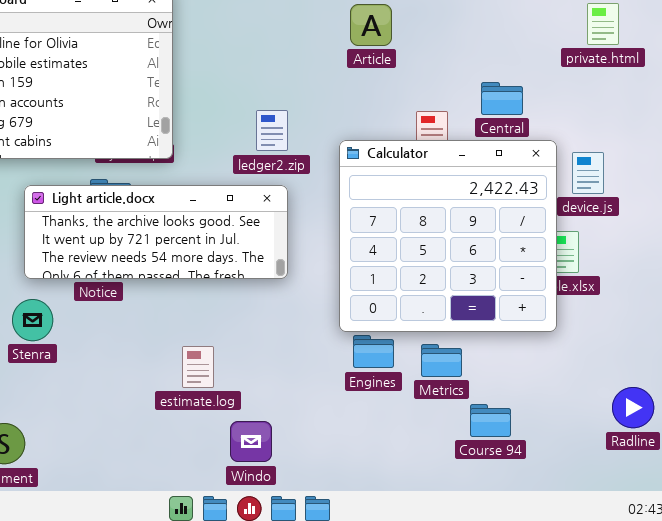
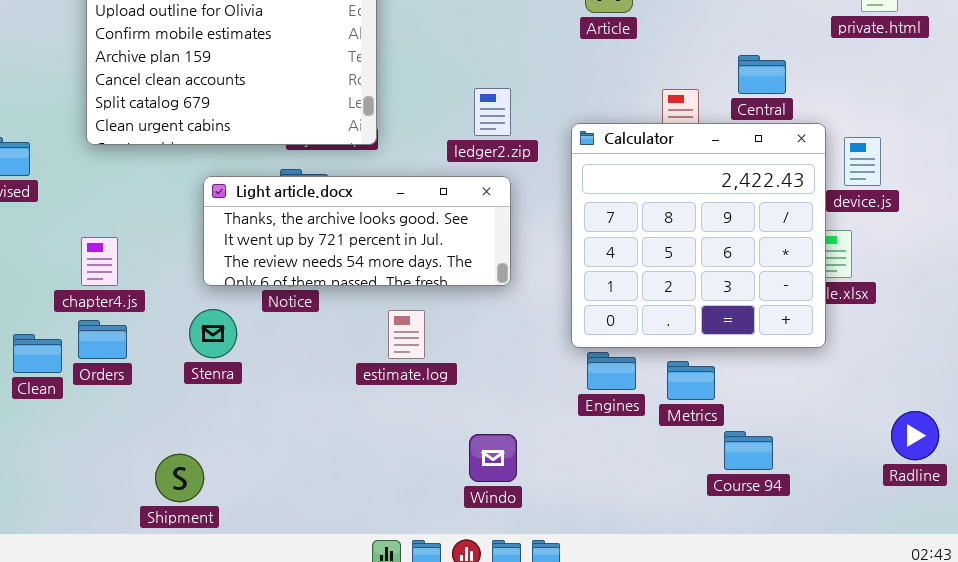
estimate.log: [182,346,214,388] -> [388,310,425,359], moved
Windo: [230,421,272,462] -> [469,434,517,482], moved

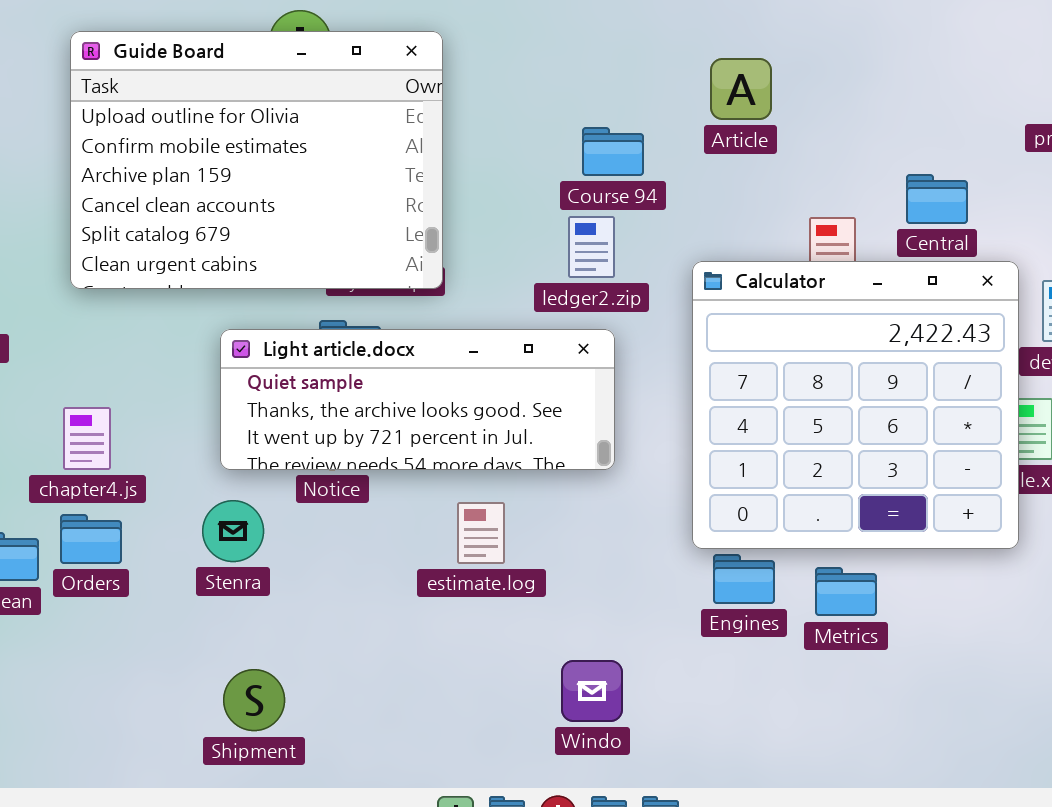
Light article.docx: [203,176,511,286] -> [220,329,615,470], scrolled up 1 row
Course 94: [724,431,773,470] -> [582,127,644,176], moved
Shipment: [155,454,204,502] -> [223,669,285,731], moved

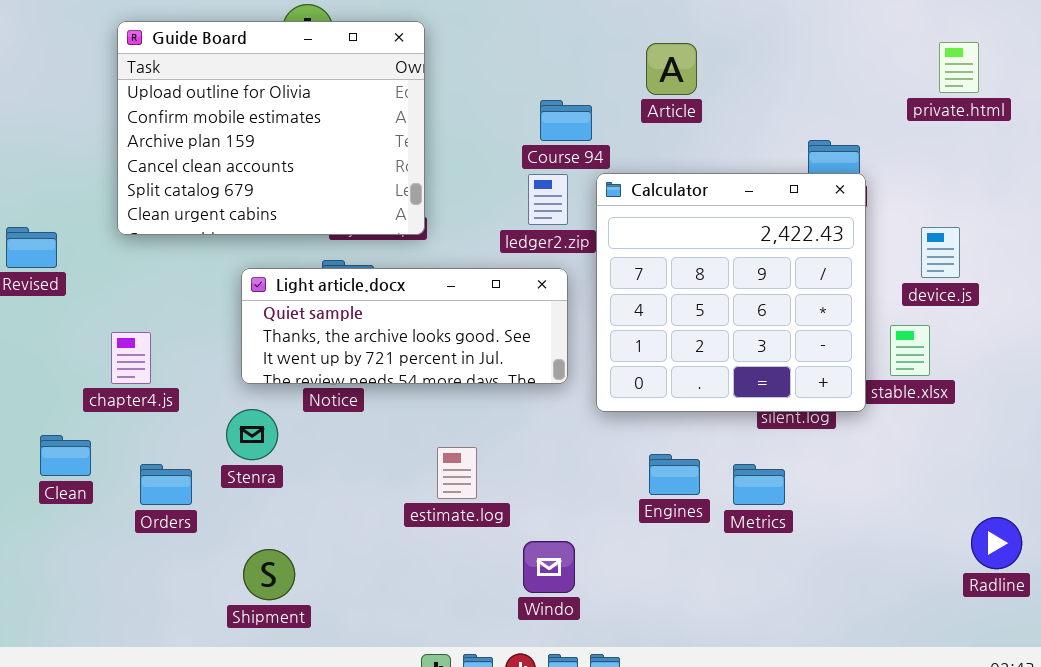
Calculator: [692,261,1019,549] -> [596,173,866,412], moved
estimate.log: [457,502,505,564] -> [437,447,477,499], moved
Orders: [60,514,122,564] -> [140,464,192,505], moved

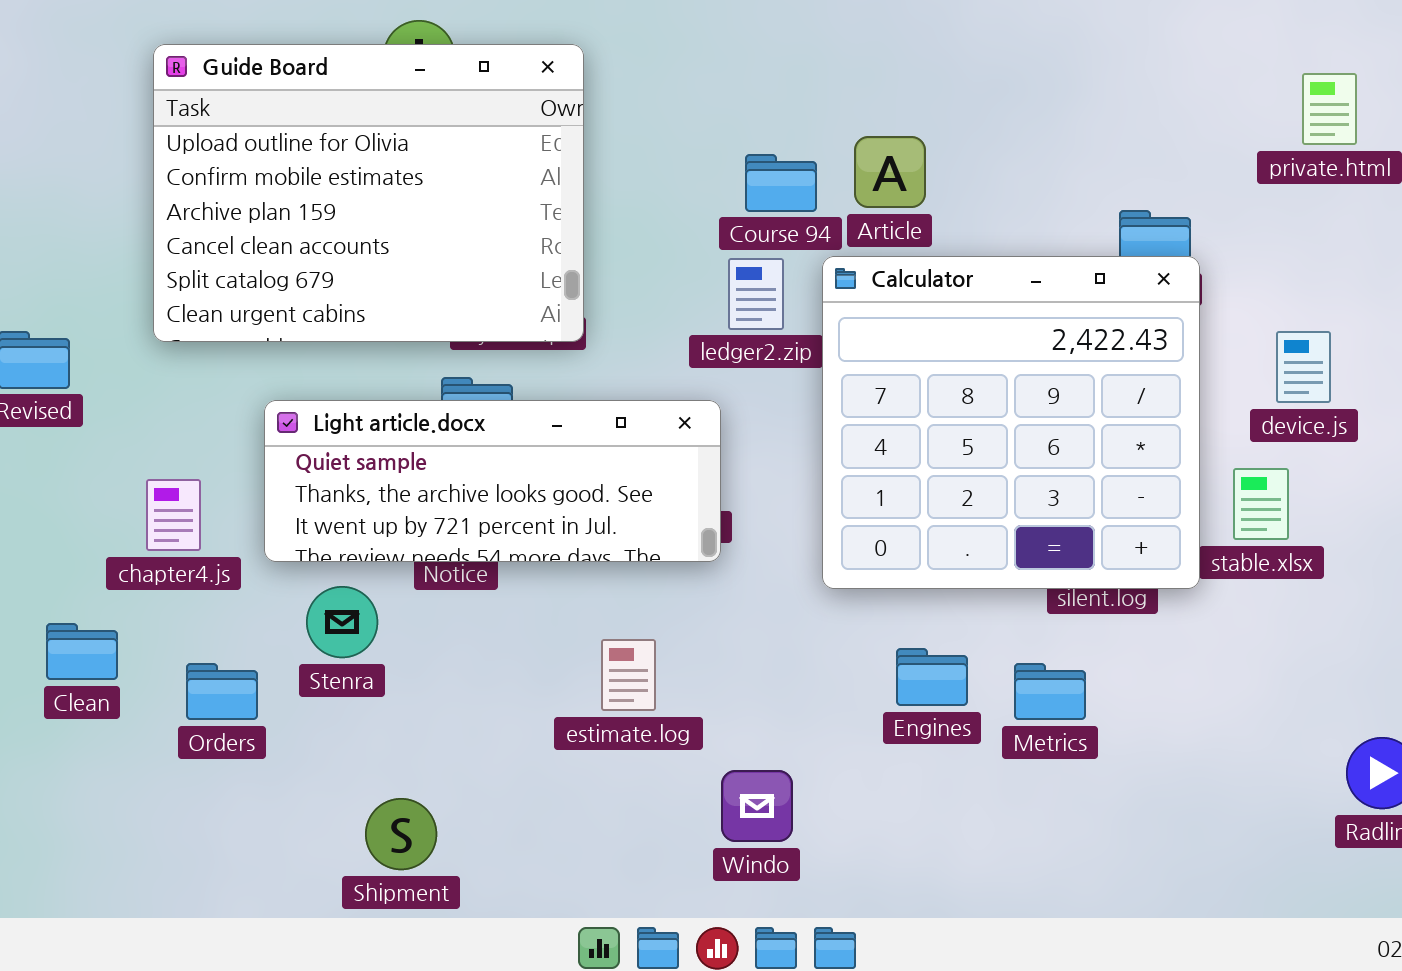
Article: [646,43,697,95] -> [854,136,926,208], moved
Light article.docx: [241,268,568,384] -> [264,400,721,562], moved
Shipment: [243,549,295,600] -> [365,798,437,870], moved

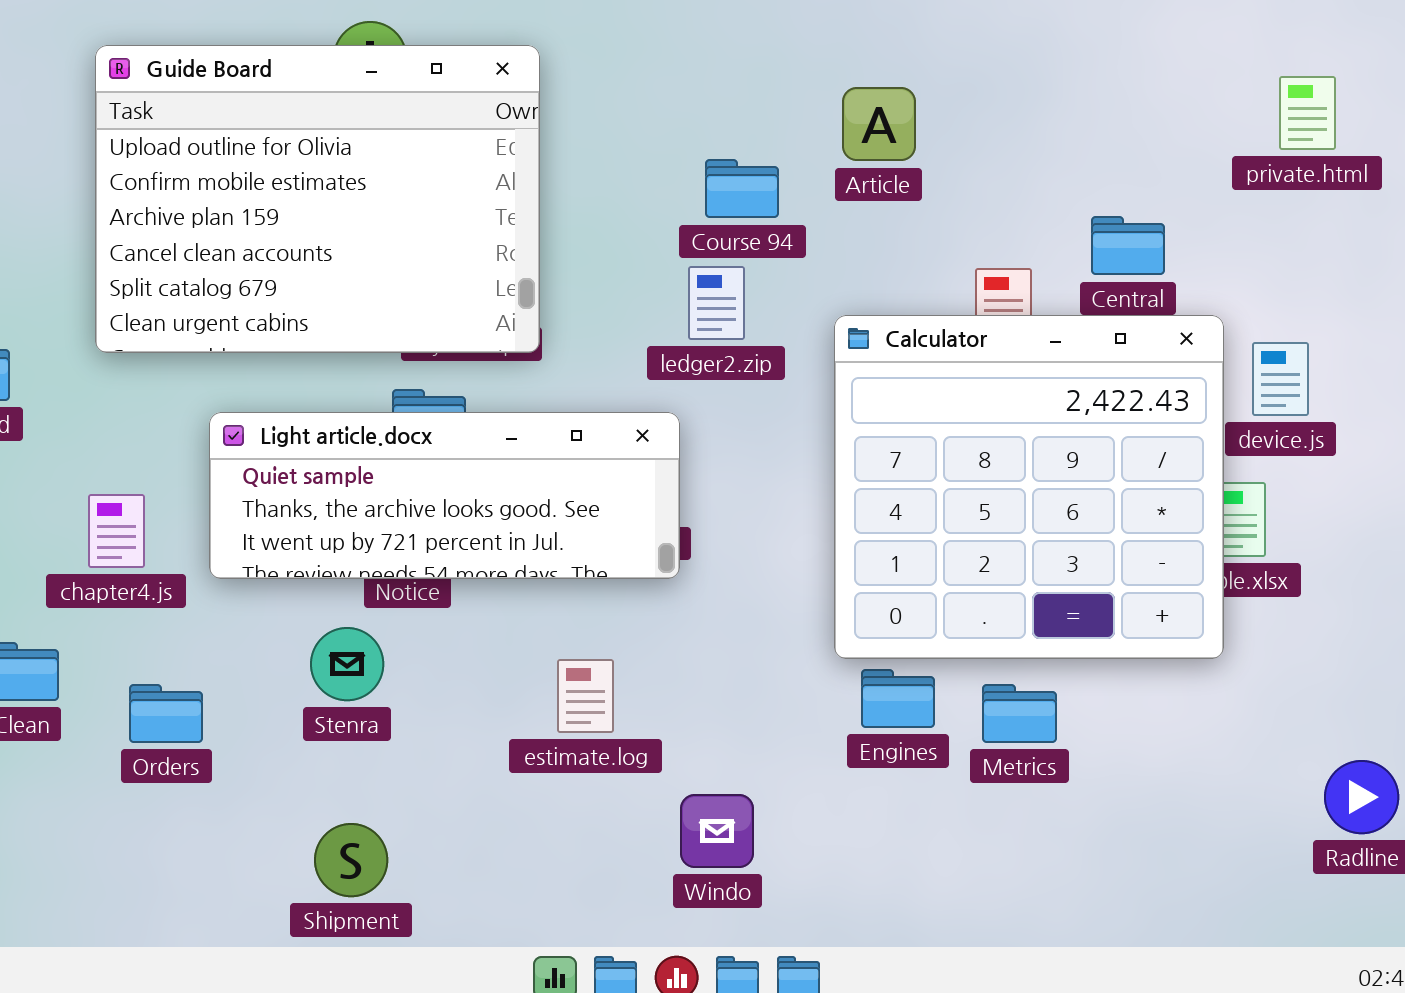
Article: [854,136,926,208] -> [842,87,916,161], moved
Calculator: [822,256,1200,589] -> [834,315,1224,659], moved
Stenra: [306,586,378,658] -> [310,627,384,701], moved

